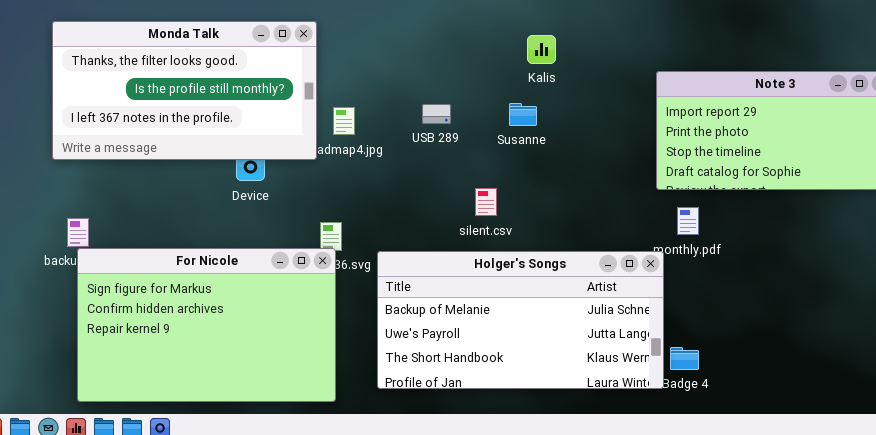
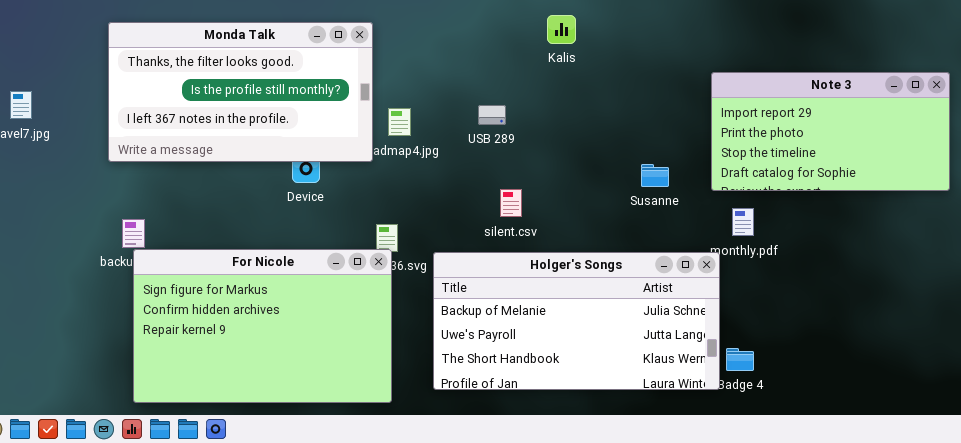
Kalis: [527,35,556,64] -> [547,15,576,44], moved
Susanne: [509,103,537,126] -> [641,164,669,187], moved
silent.csv: [475,188,497,216] -> [500,189,522,217], moved

